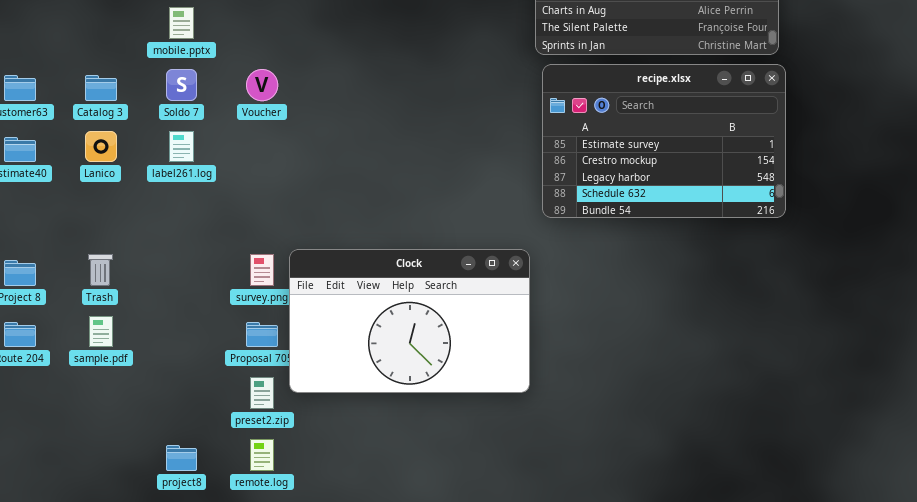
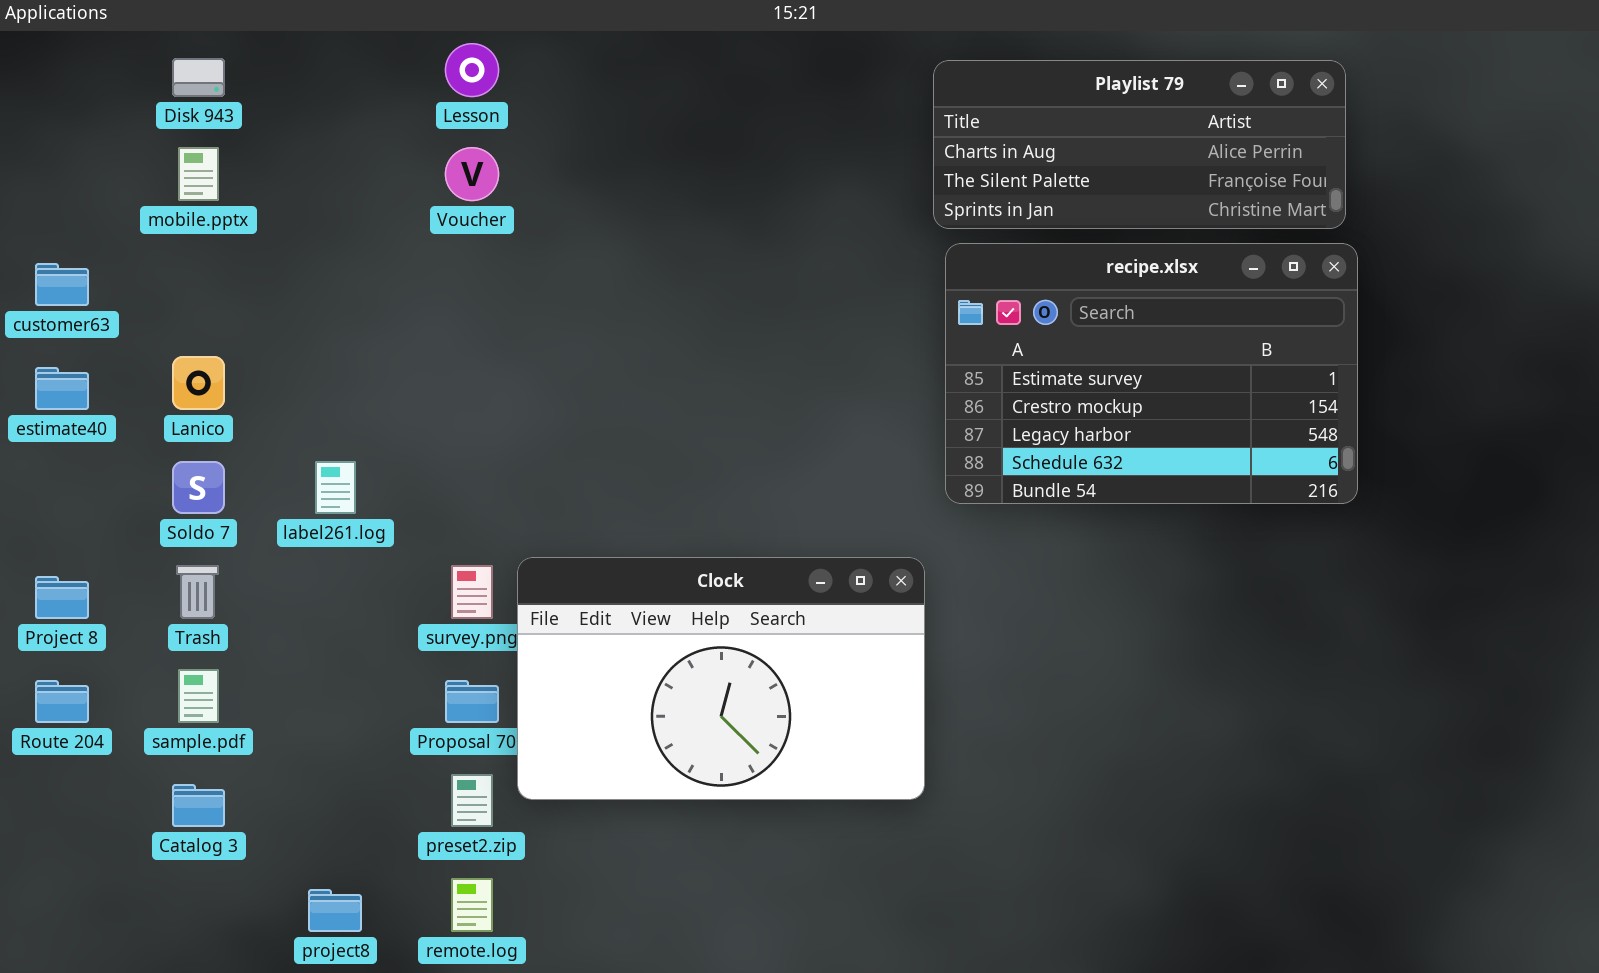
mobile.pptx: [169,7,194,39] -> [178,147,219,201], moved
Soldo 7: [166,69,197,101] -> [172,461,225,514], moved
Voucher: [246,69,278,101] -> [445,147,499,201], moved
Catalog 3: [85,75,117,101] -> [172,784,225,827], moved
label261.log: [169,131,194,162] -> [315,461,356,514], moved

